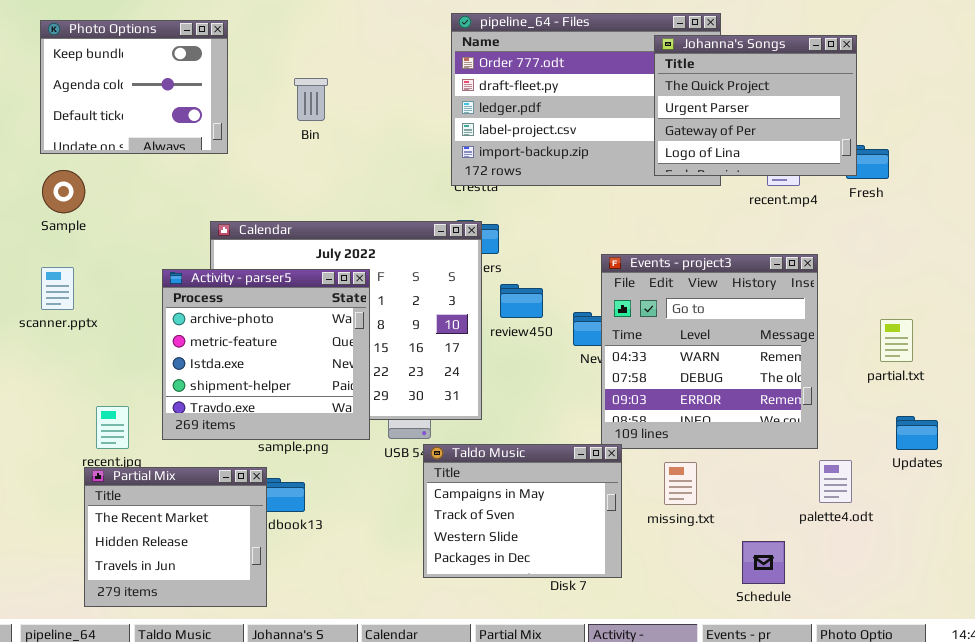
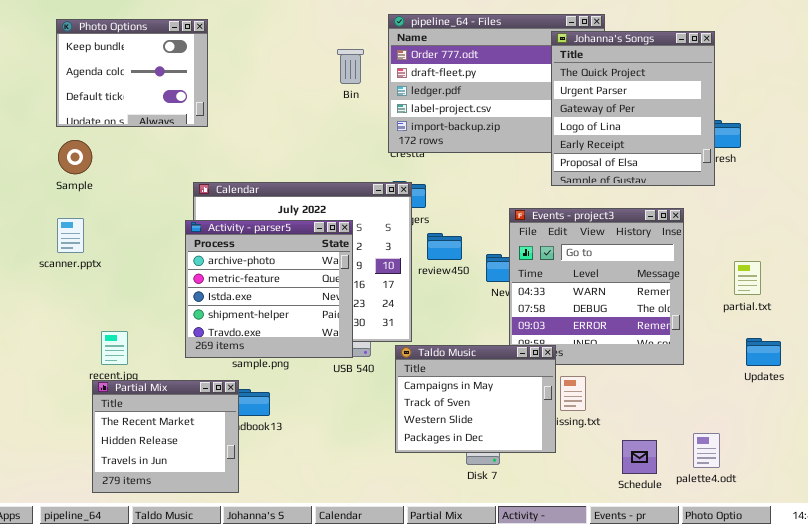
Johanna's Songs: [654,35,857,176] -> [551,31,715,186], resized
Bin: [294,78,328,121] -> [337,49,364,84], moved
Activity - parser5: [162,269,370,440] -> [185,220,353,358], moved
Taldo Music: [423,444,622,578] -> [395,345,556,453], moved
palette4.odt: [819,460,852,503] -> [693,433,720,468], moved

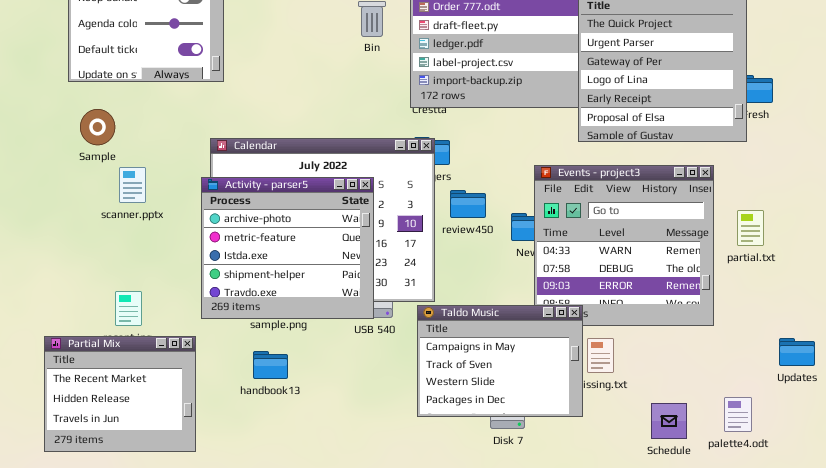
Sample: [58,140,92,174] -> [80,109,115,145], moved
scanner.pptx: [57,218,84,253] -> [119,167,146,203], moved
partial.txt: [734,261,761,295] -> [737,210,764,246], moved
Updates: [746,338,781,366] -> [779,338,815,366], moved
Partial Mix: [92,380,239,493] -> [44,336,196,452], moved

